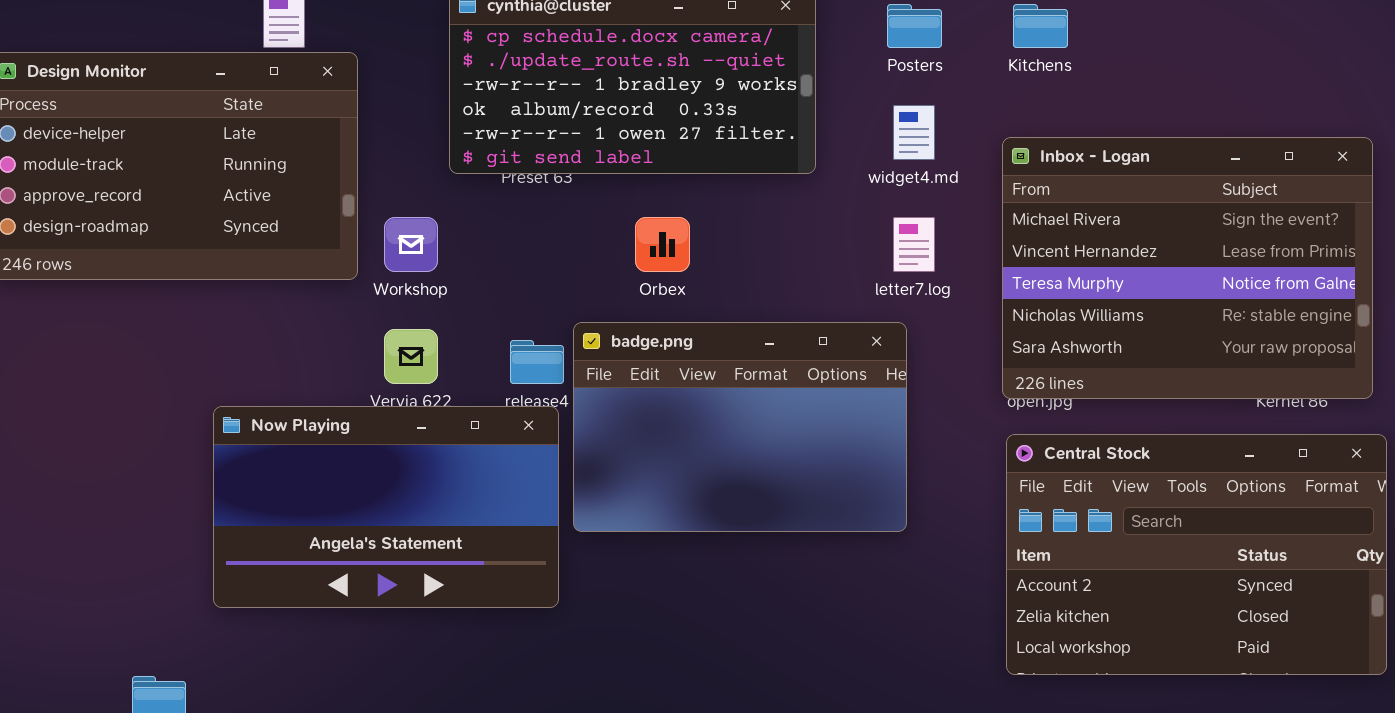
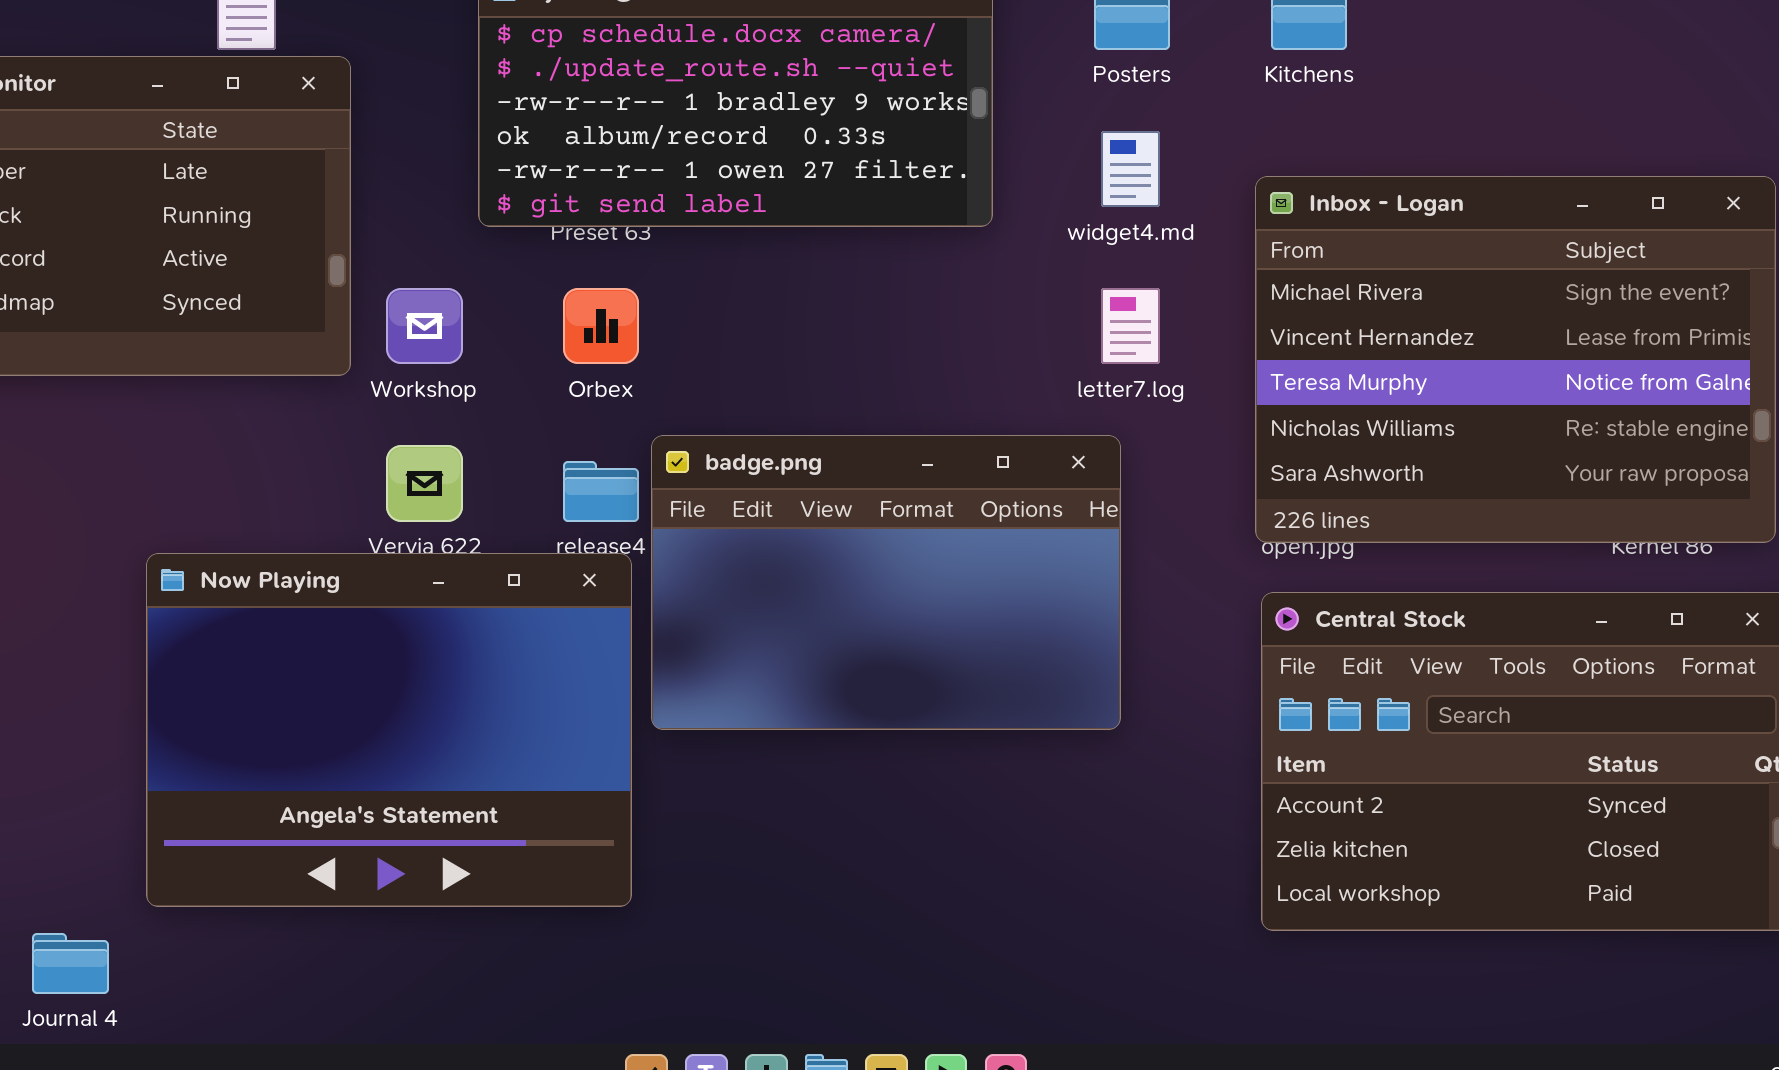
Orbex: [635,217,690,272] -> [563,288,639,364], moved
Now Playing: [213,406,559,608] -> [146,553,632,907], resized

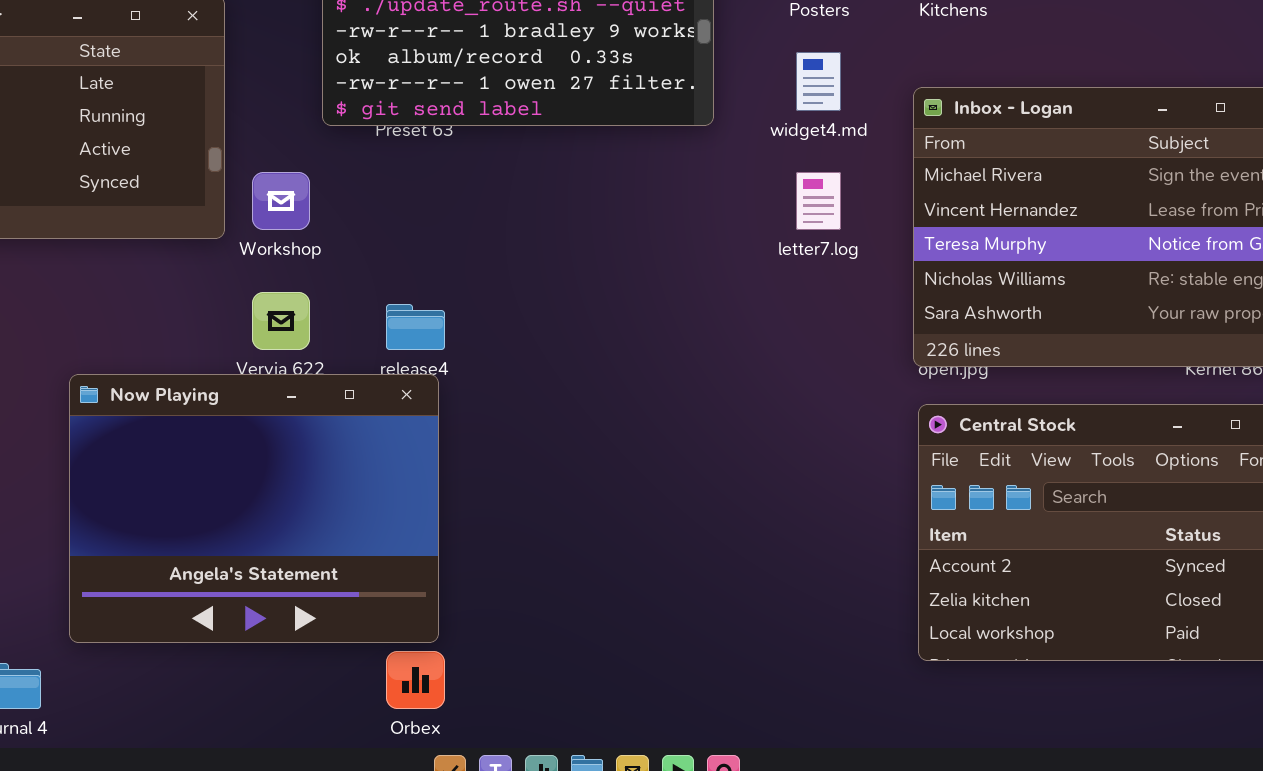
Orbex: [563,288,639,364] -> [386,651,445,709], moved
badge.png: [651,435,1121,730] -> none, closed

